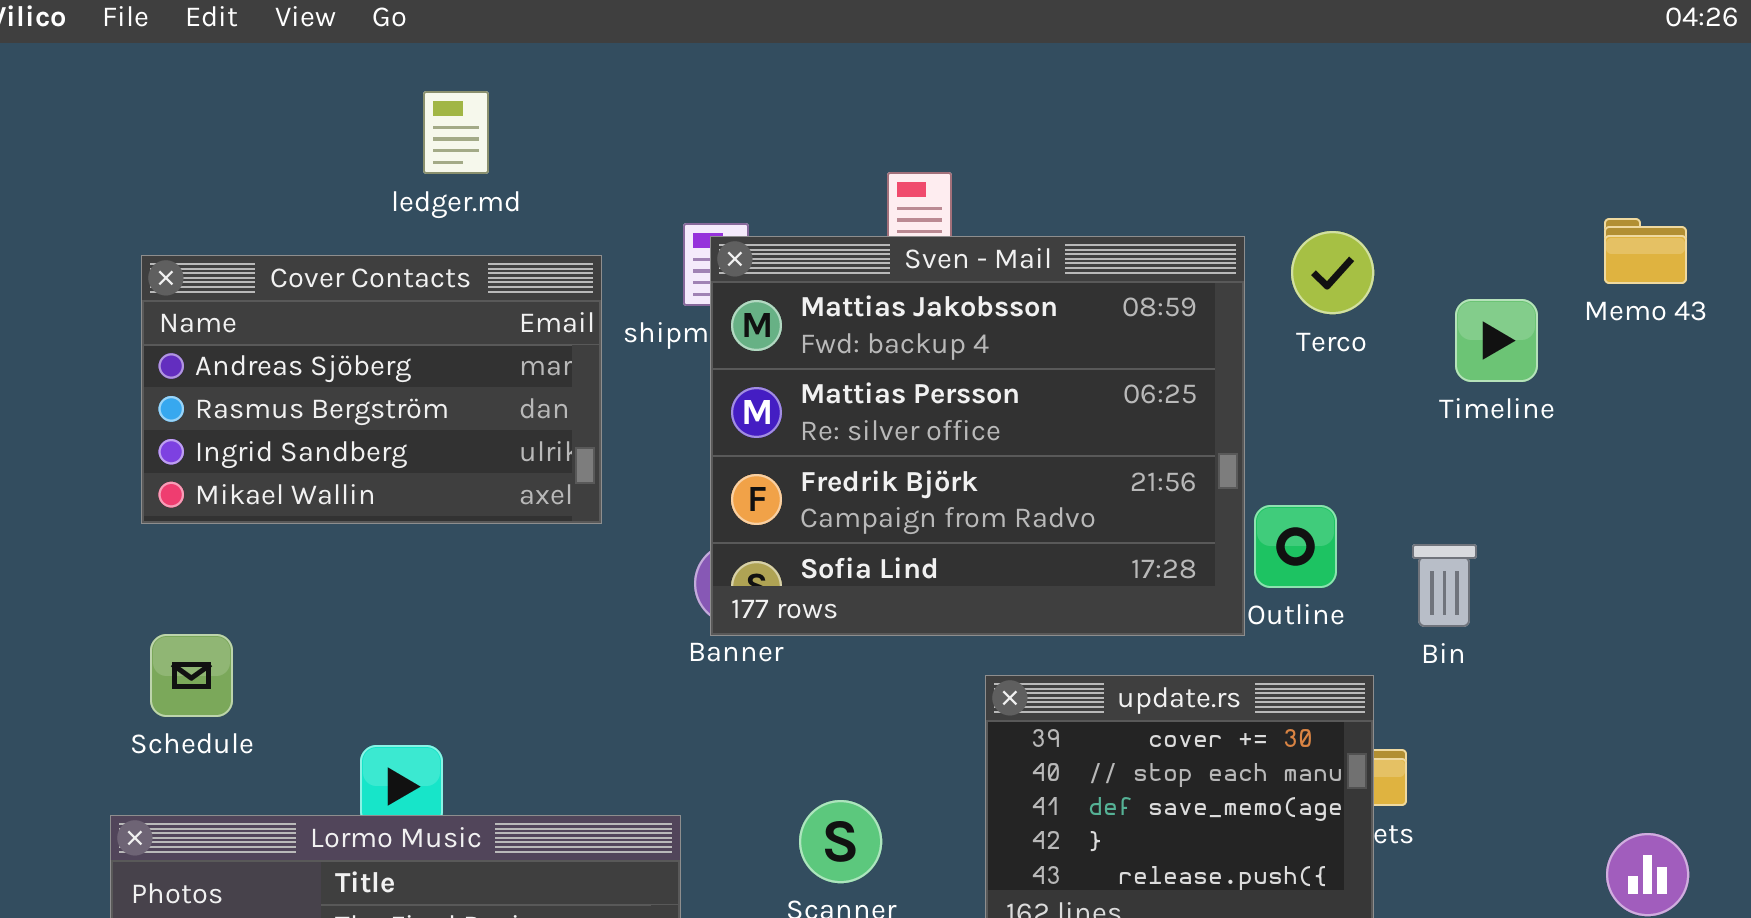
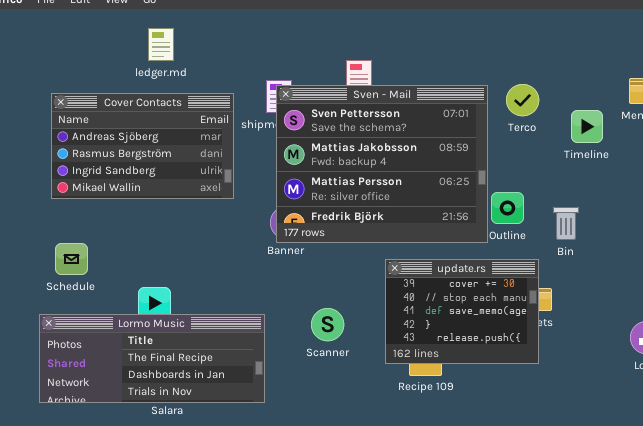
ledger.md: [423,91,489,174] -> [148,28,174,61], moved
Sven - Mail: [710,236,1245,636] -> [276,85,488,243], scrolled up 1 row

